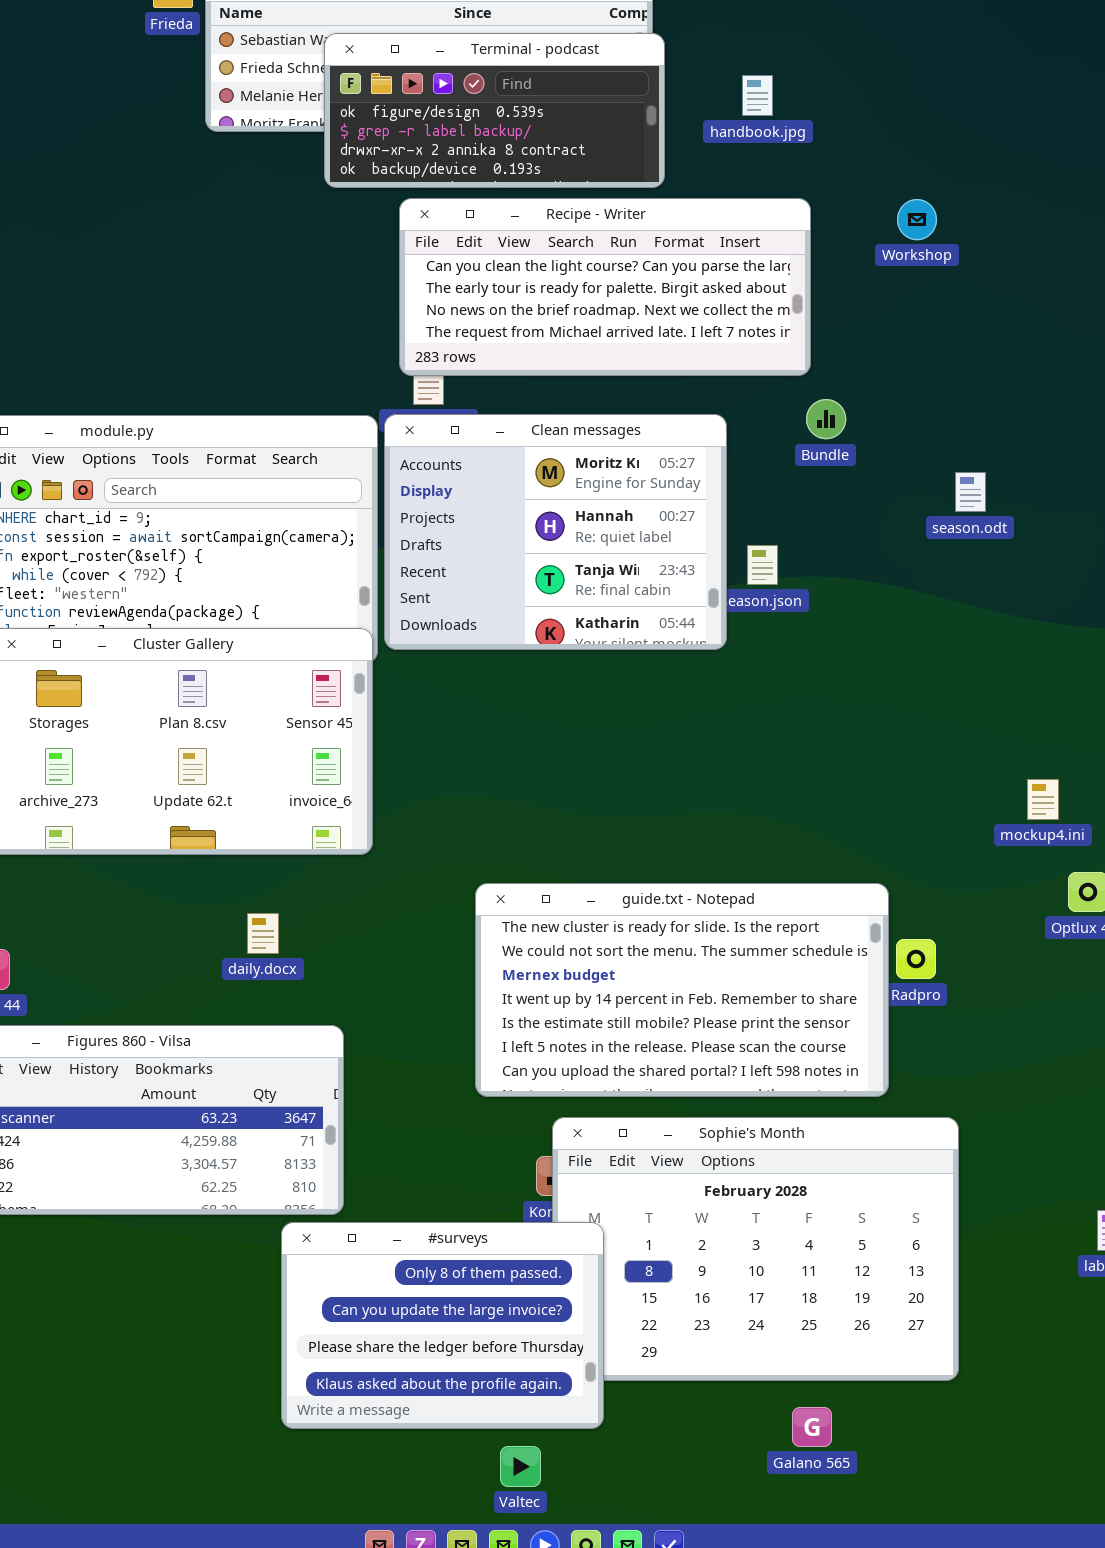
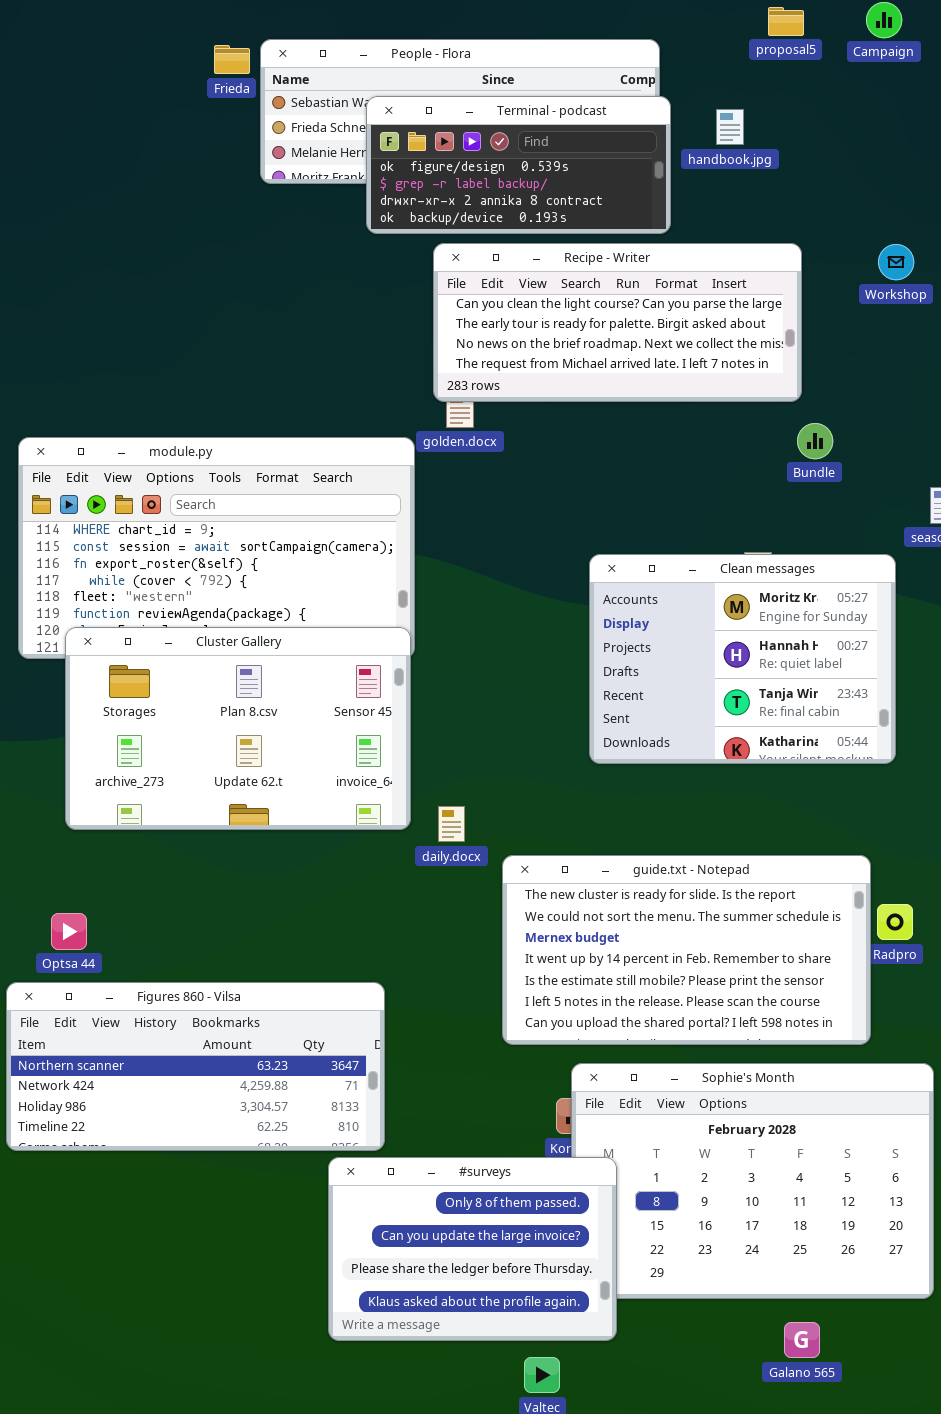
handbook.jpg: [742,75,773,116] -> [716,109,744,145], moved
Clean messages: [384,414,727,650] -> [589,554,896,764], moved
daily.docx: [247,913,279,954] -> [438,806,465,842], moved

